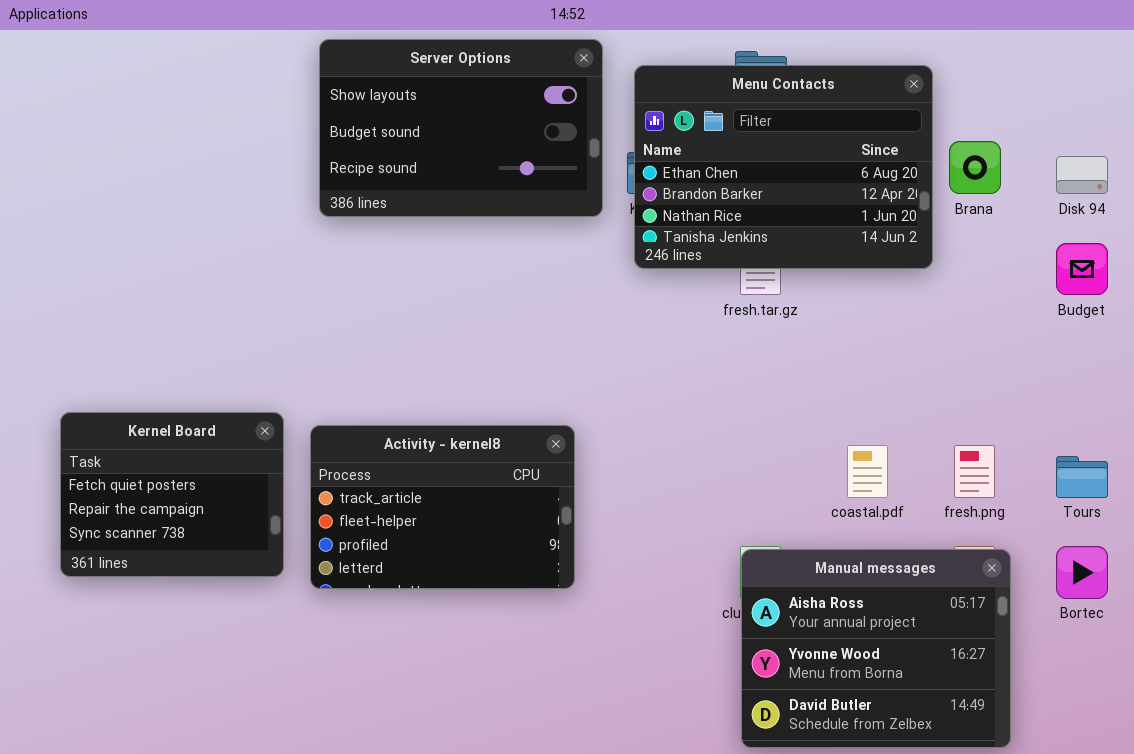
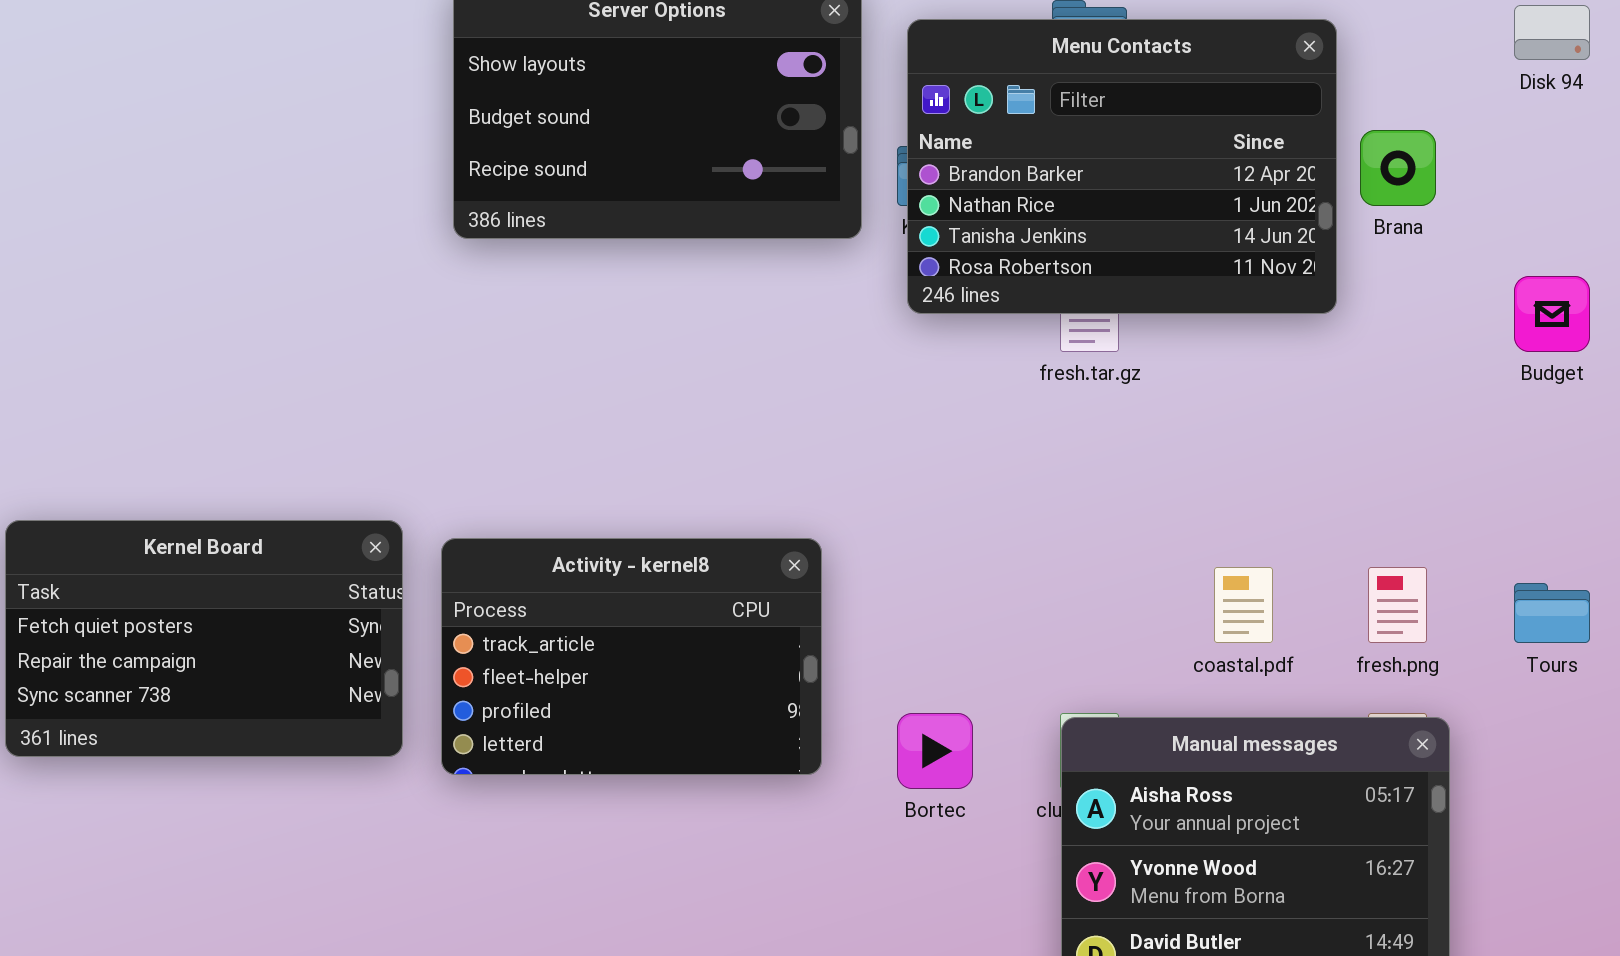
Menu Contacts: [634,65,933,269] -> [907,19,1337,314], scrolled down 1 row
Disk 94: [1056,156,1108,194] -> [1514,5,1590,60], moved
Kernel Board: [60,412,284,577] -> [5,520,403,757], resized
Bortec: [1056,546,1108,599] -> [897,713,973,789], moved

